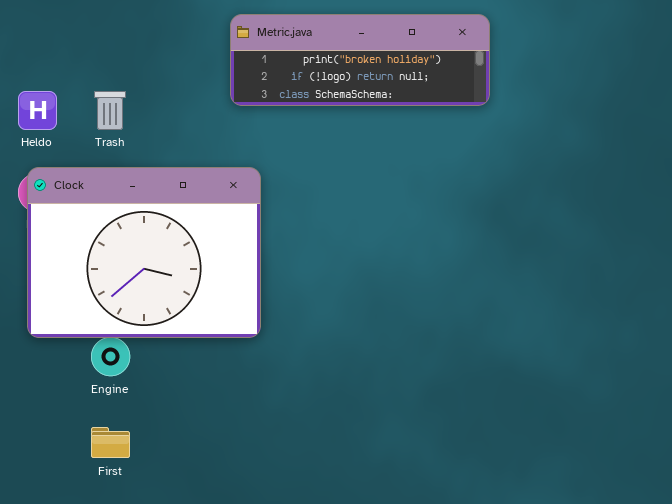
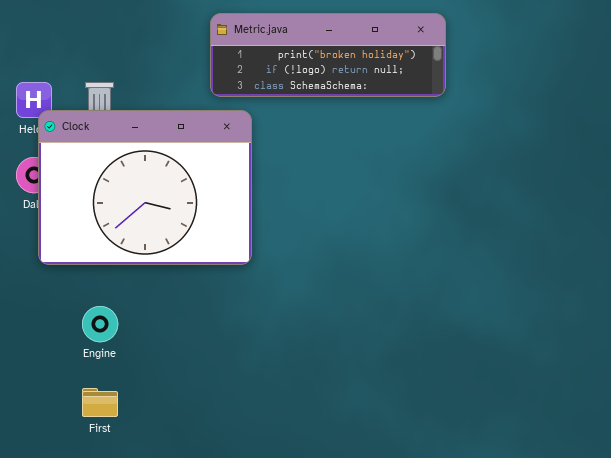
Clock: [27,167,261,338] -> [38,110,252,265], moved

